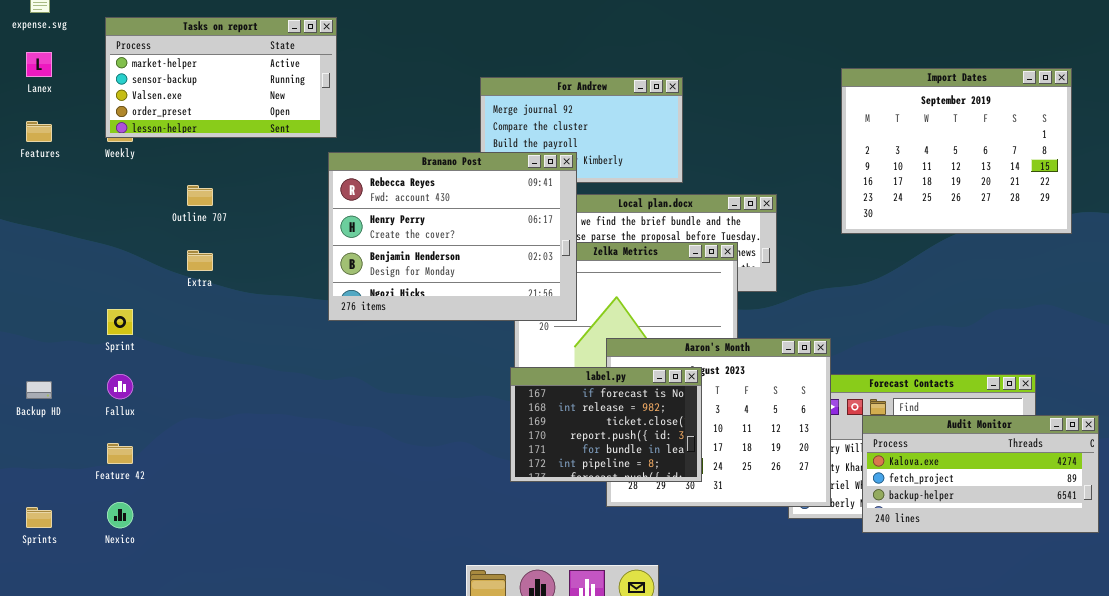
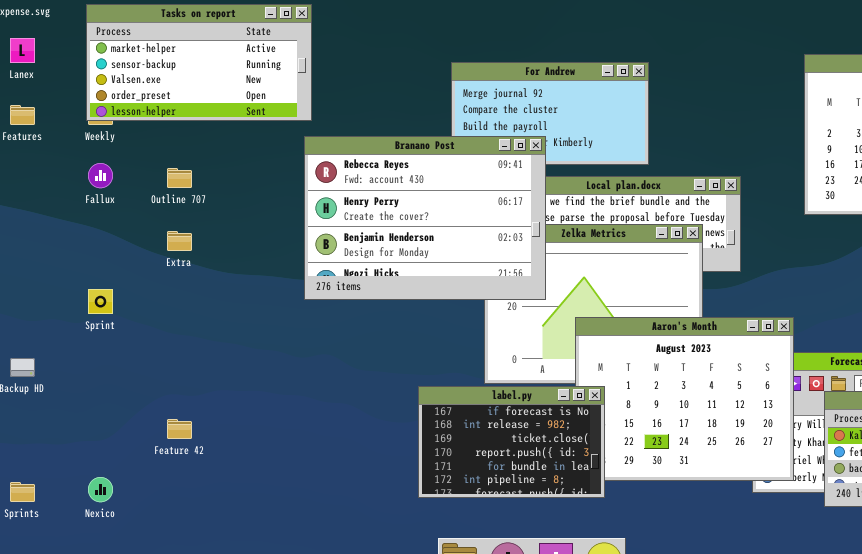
label.py: [510,367,702,482] -> [418,386,605,498], moved
Fallux: [107,374,133,399] -> [88,163,113,188], moved
Feature 42: [107,443,133,464] -> [167,419,192,439], moved

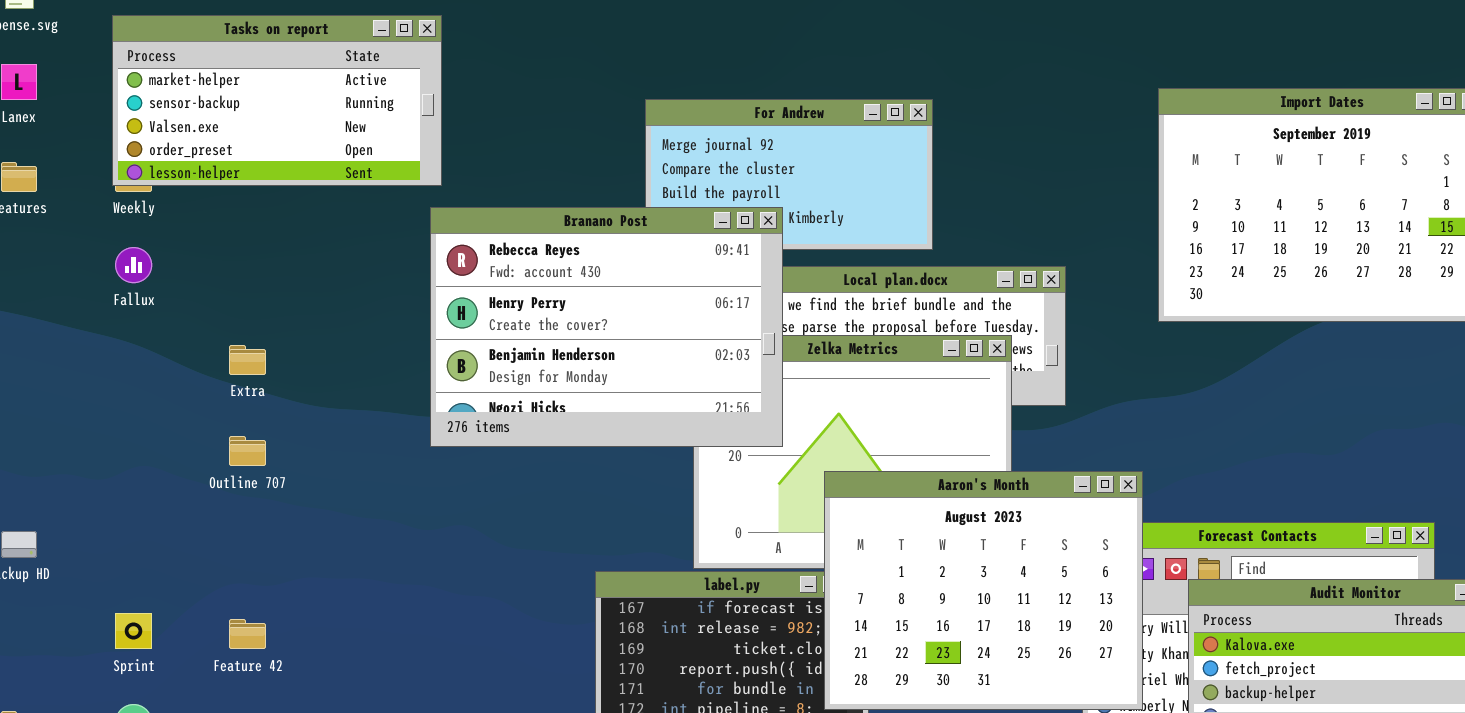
Outline 707: [167,168,192,188] -> [229,436,266,466], moved
Sprint: [88,289,113,314] -> [115,613,152,649], moved
Aaron's Month: [575,317,794,481] -> [824,471,1143,710], raised

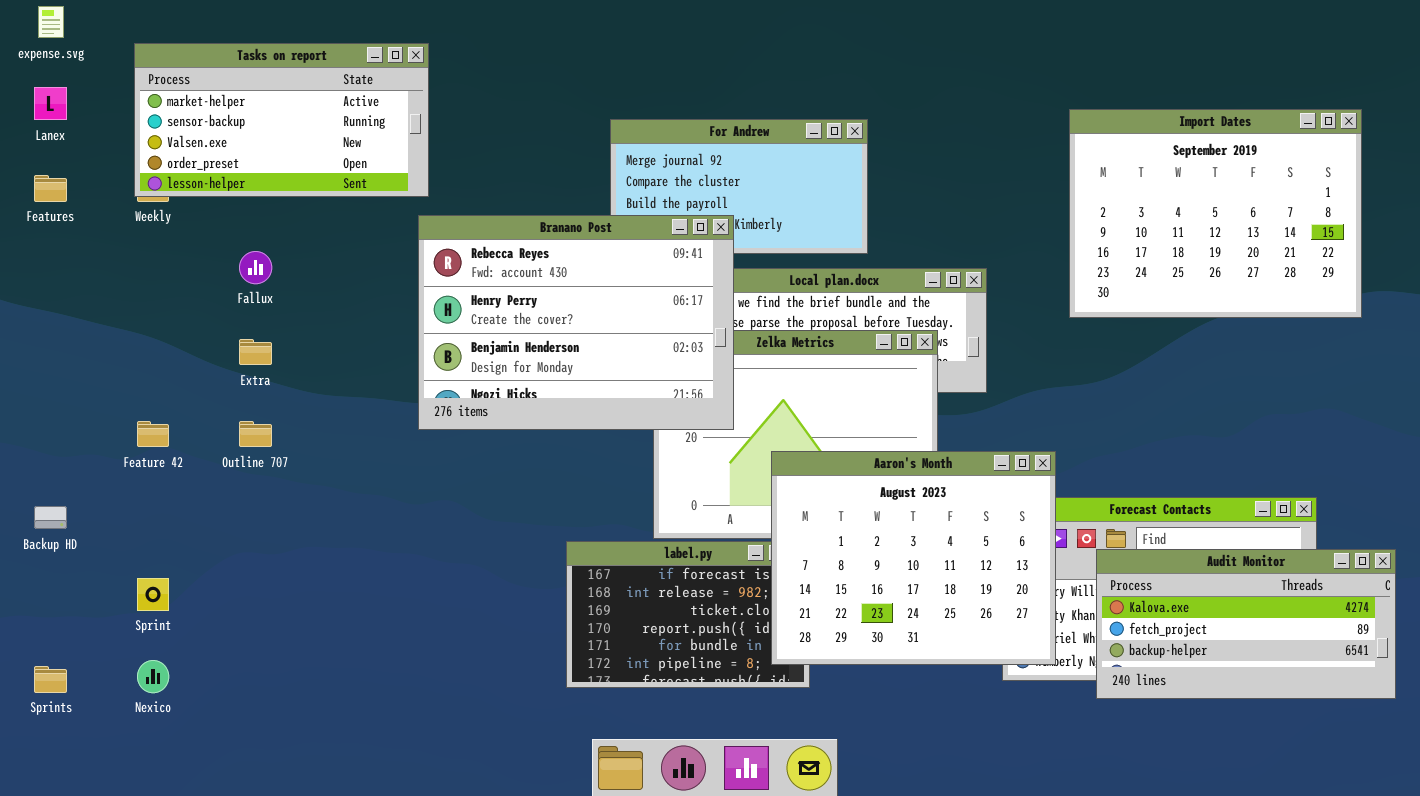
Fallux: [115,247,152,283] -> [239,251,272,284], moved
Feature 42: [229,619,266,649] -> [137,421,169,447], moved

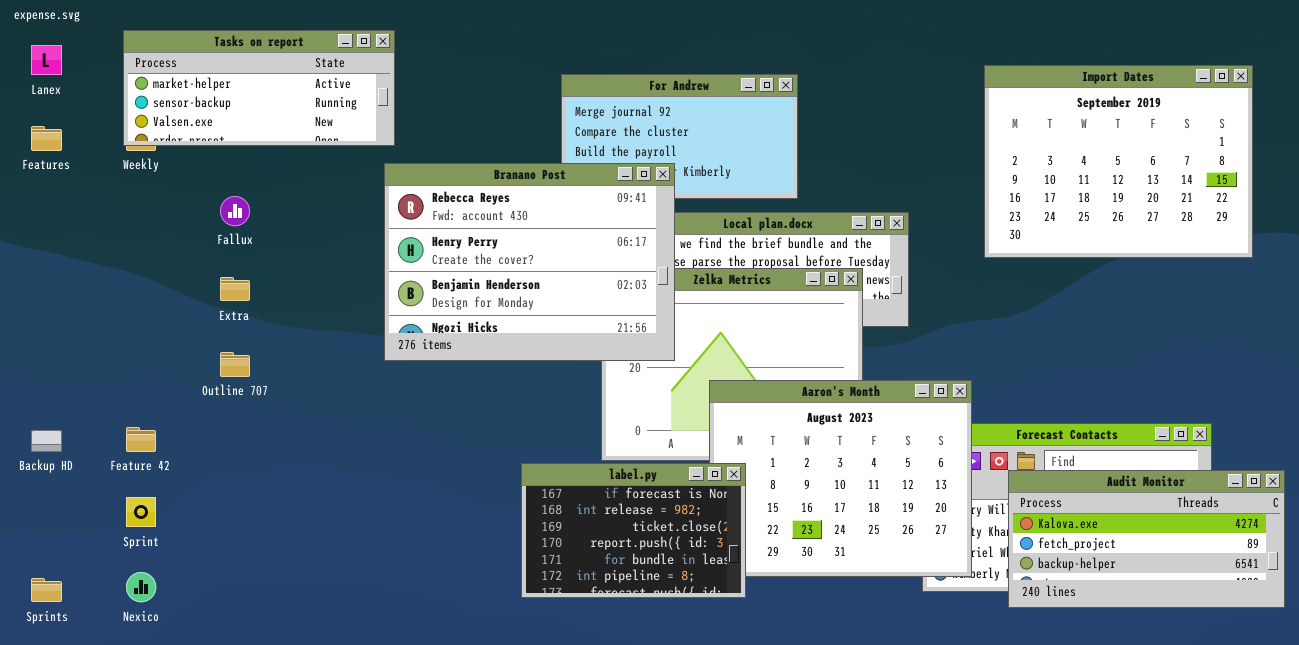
Tasks on report: [134,43,429,197] -> [123,30,395,146], resized
Feature 42: [137,421,169,447] -> [126,427,156,452], moved
label.py: [566,541,810,688] -> [521,463,746,598], raised

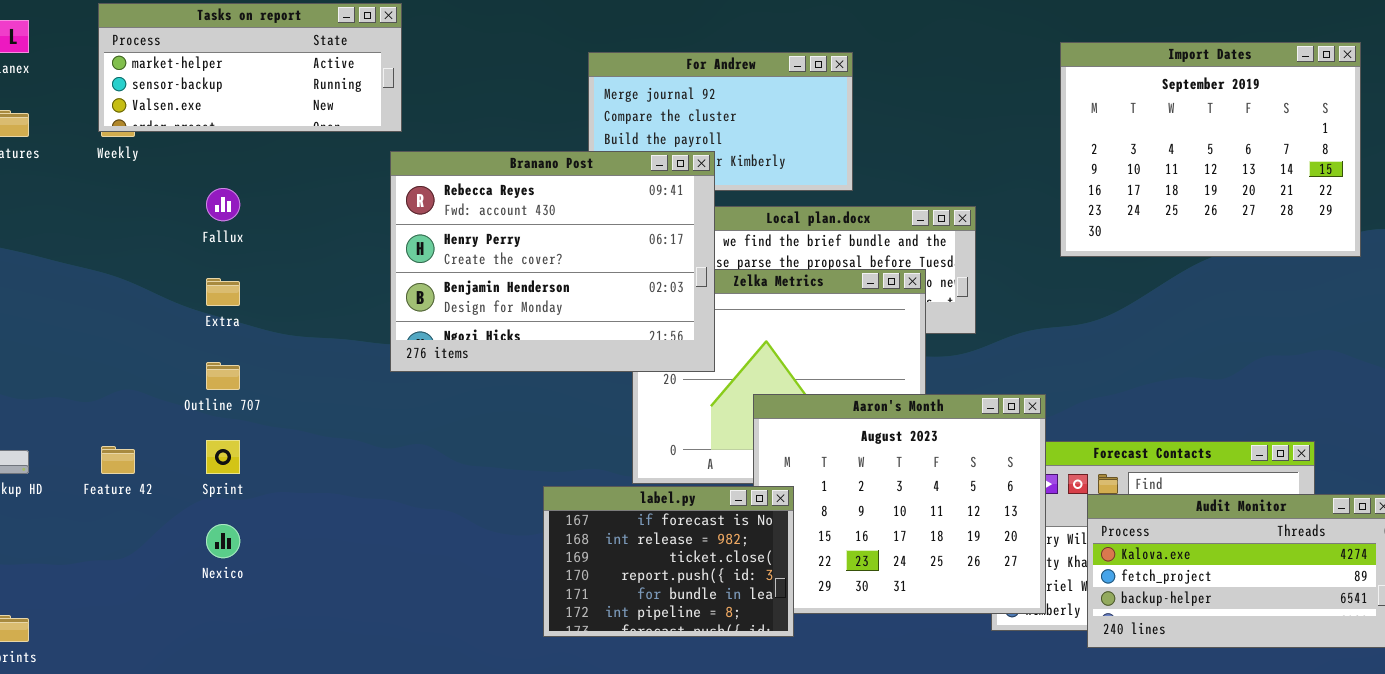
Sprint: [126,497,156,527] -> [206,440,240,474], moved
Nexico: [126,572,156,602] -> [206,524,240,558], moved

